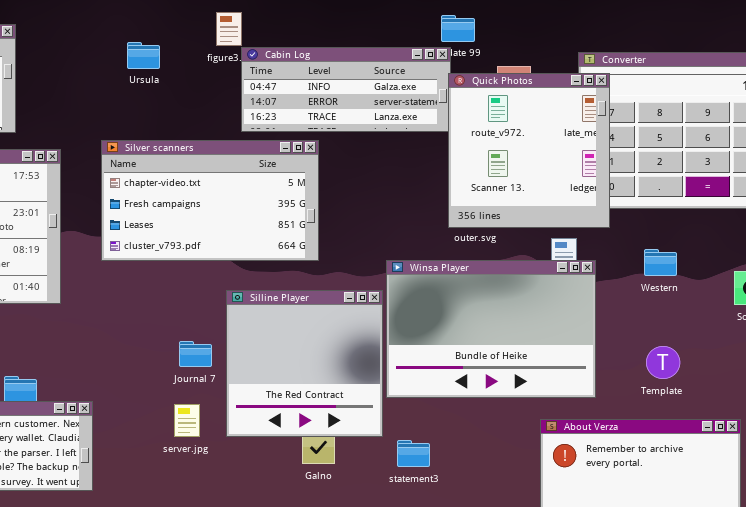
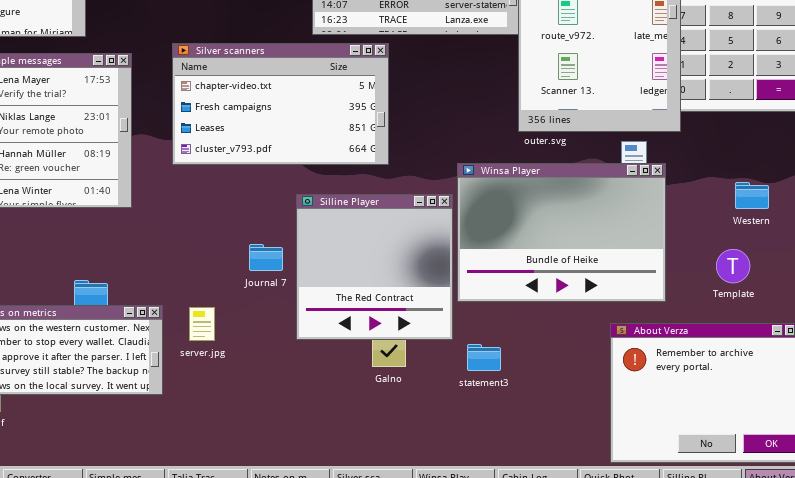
Western: [644,249,677,276] -> [735,182,769,209], moved
server.jpg: [174,404,200,437] -> [189,307,215,341], moved

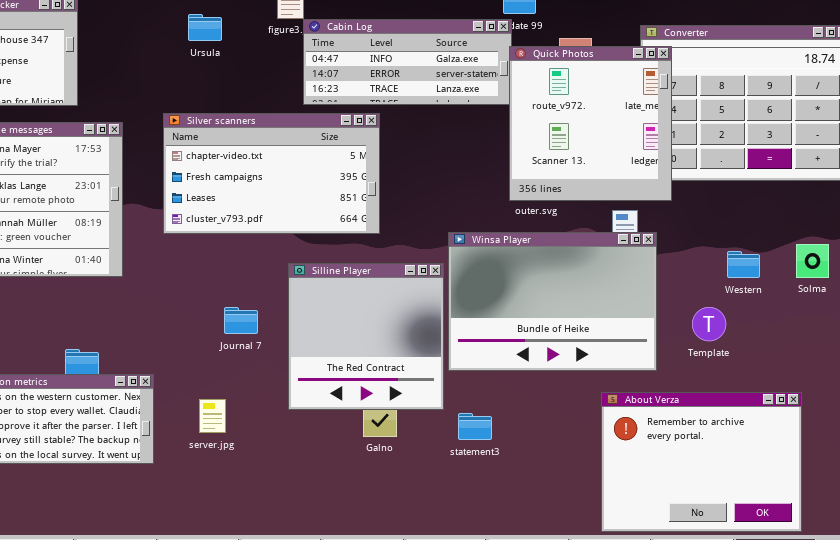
Journal 7: [249,244,283,271] -> [224,307,258,334], moved
Template: [716,249,750,283] -> [692,307,726,341], moved
server.jpg: [189,307,215,341] -> [199,399,226,433], moved

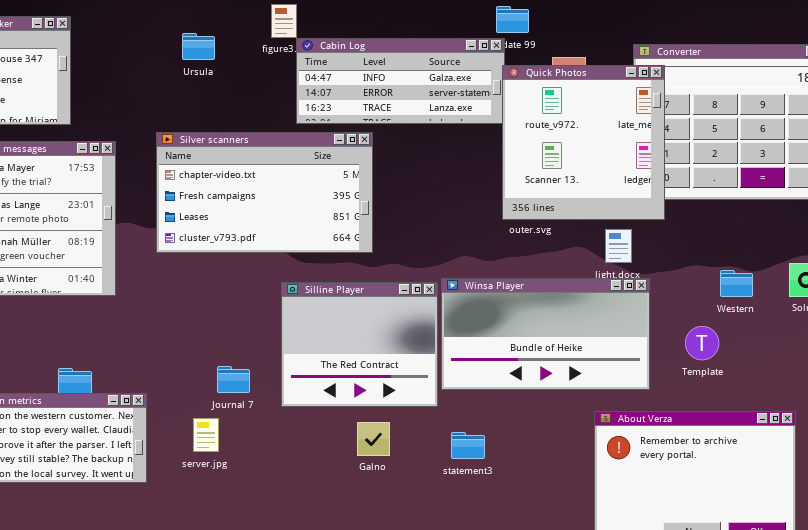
Winsa Player: [448,232,657,371] -> [441,278,650,390], resized
Silline Player: [288,263,444,410] -> [281,282,438,407], resized
Journal 7: [224,307,258,334] -> [217,366,250,393], moved

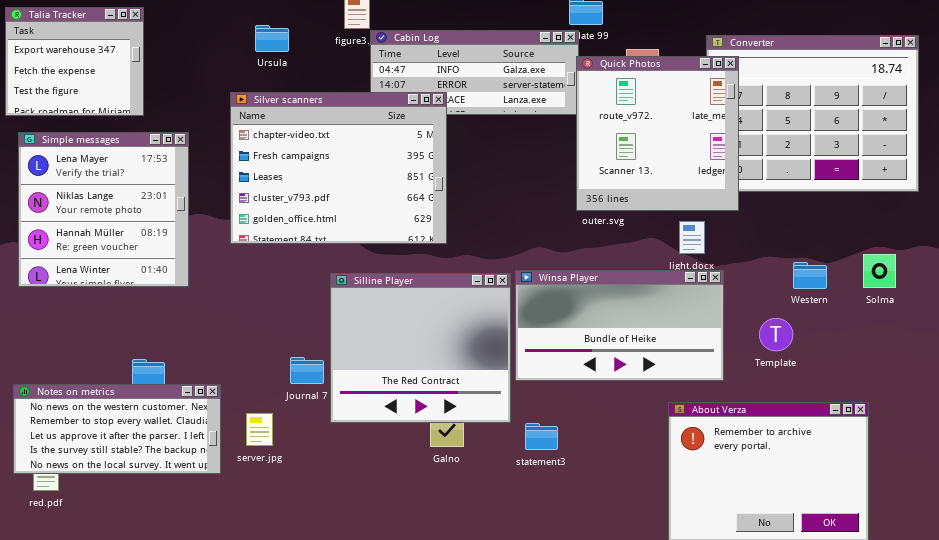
Silver scanners: [156,132,373,253] -> [230,92,447,244], resized
Silline Player: [281,282,438,407] -> [330,273,511,423], resized
server.jpg: [193,418,219,452] -> [246,413,273,446], moved

